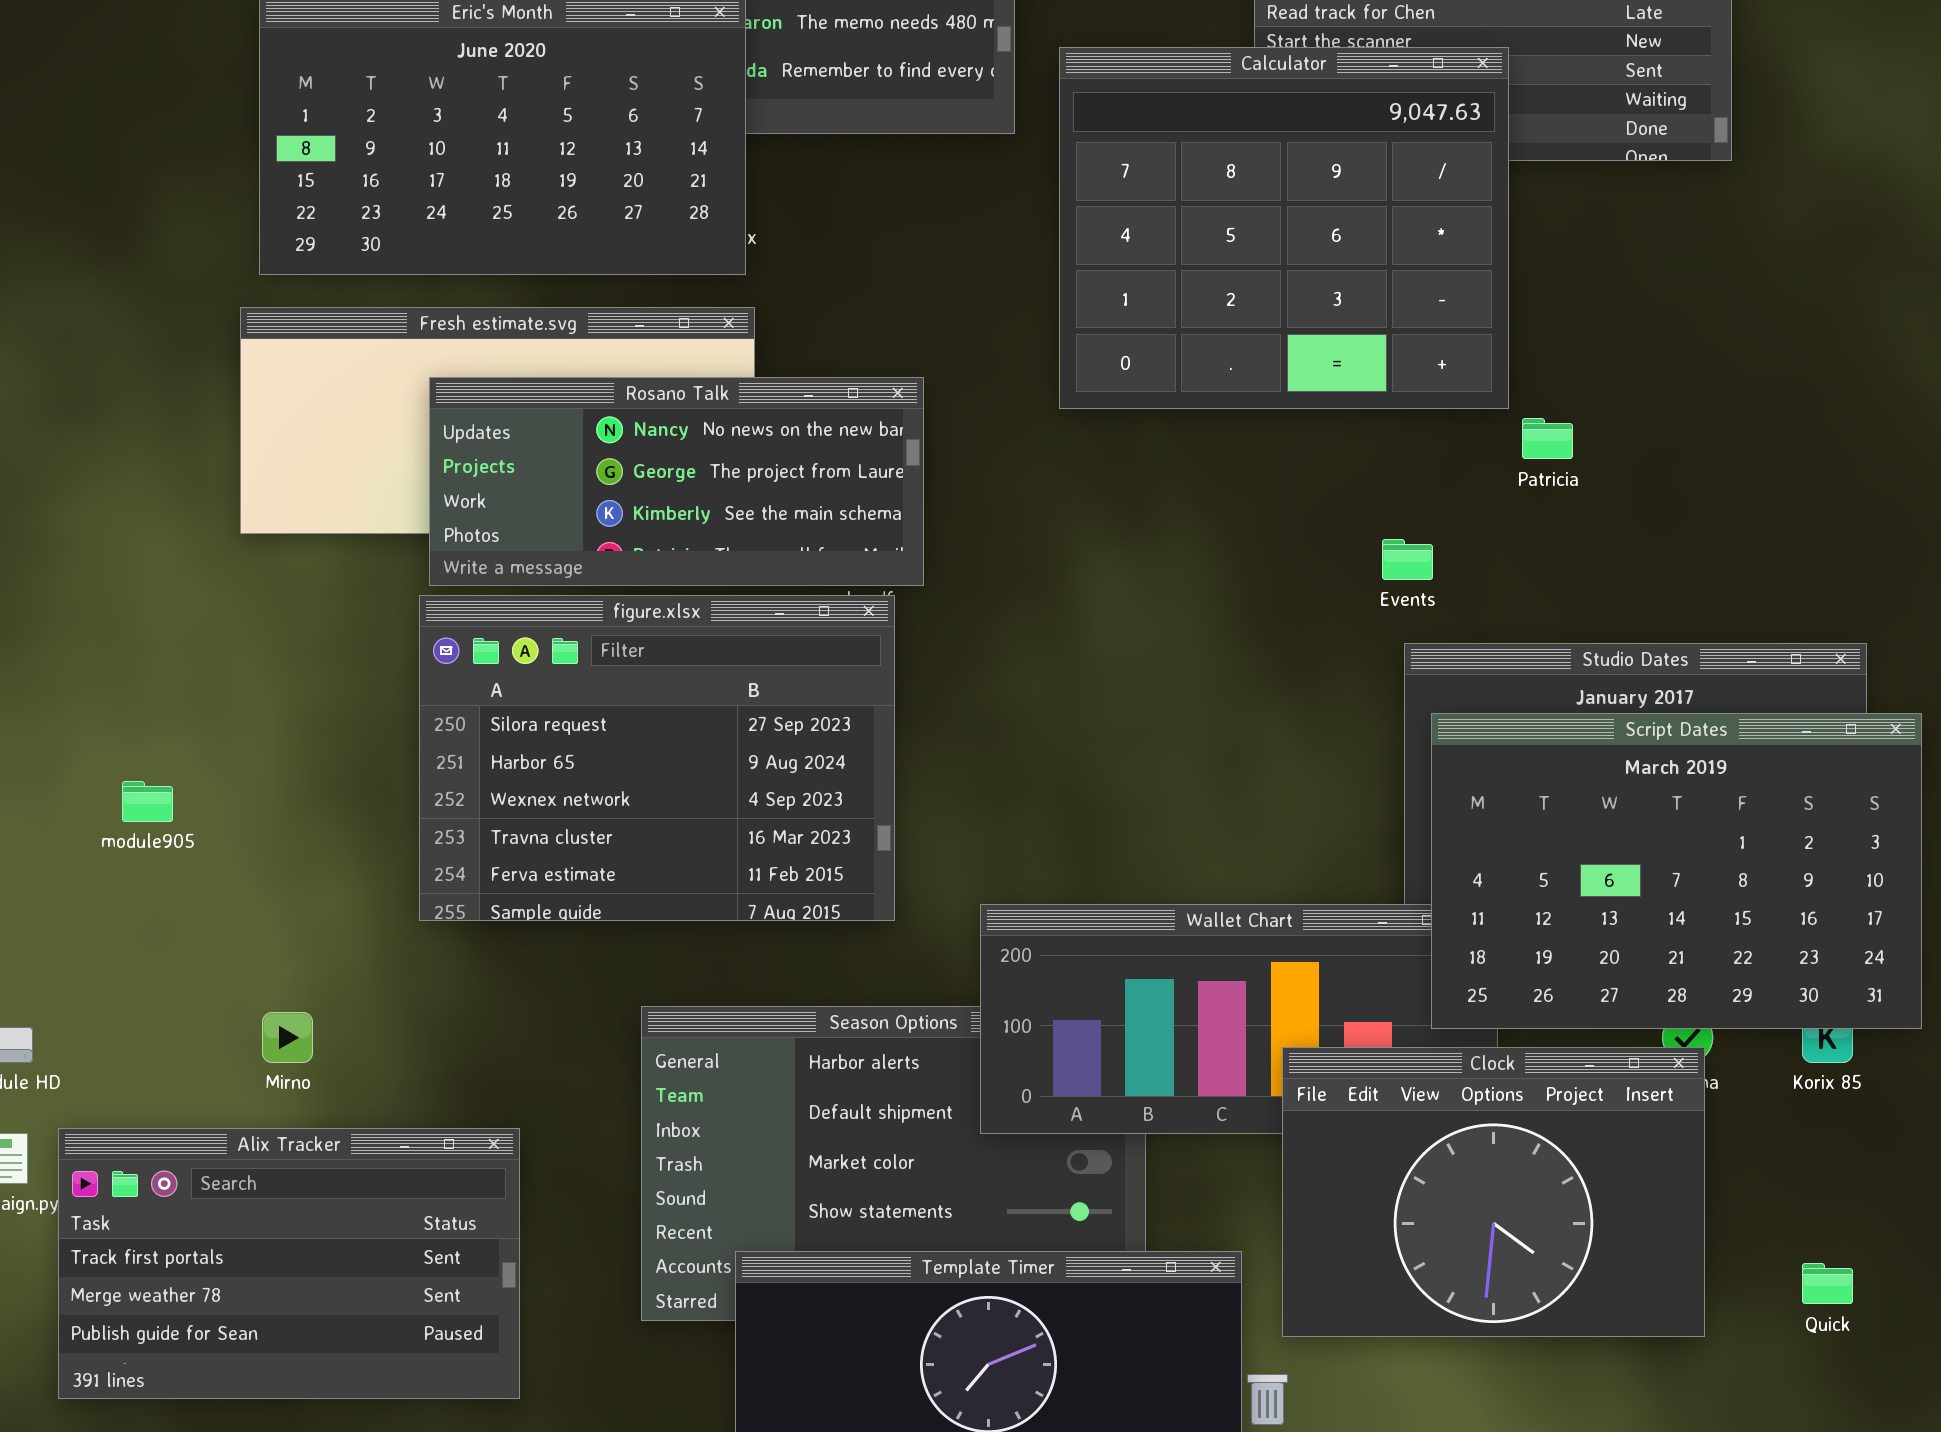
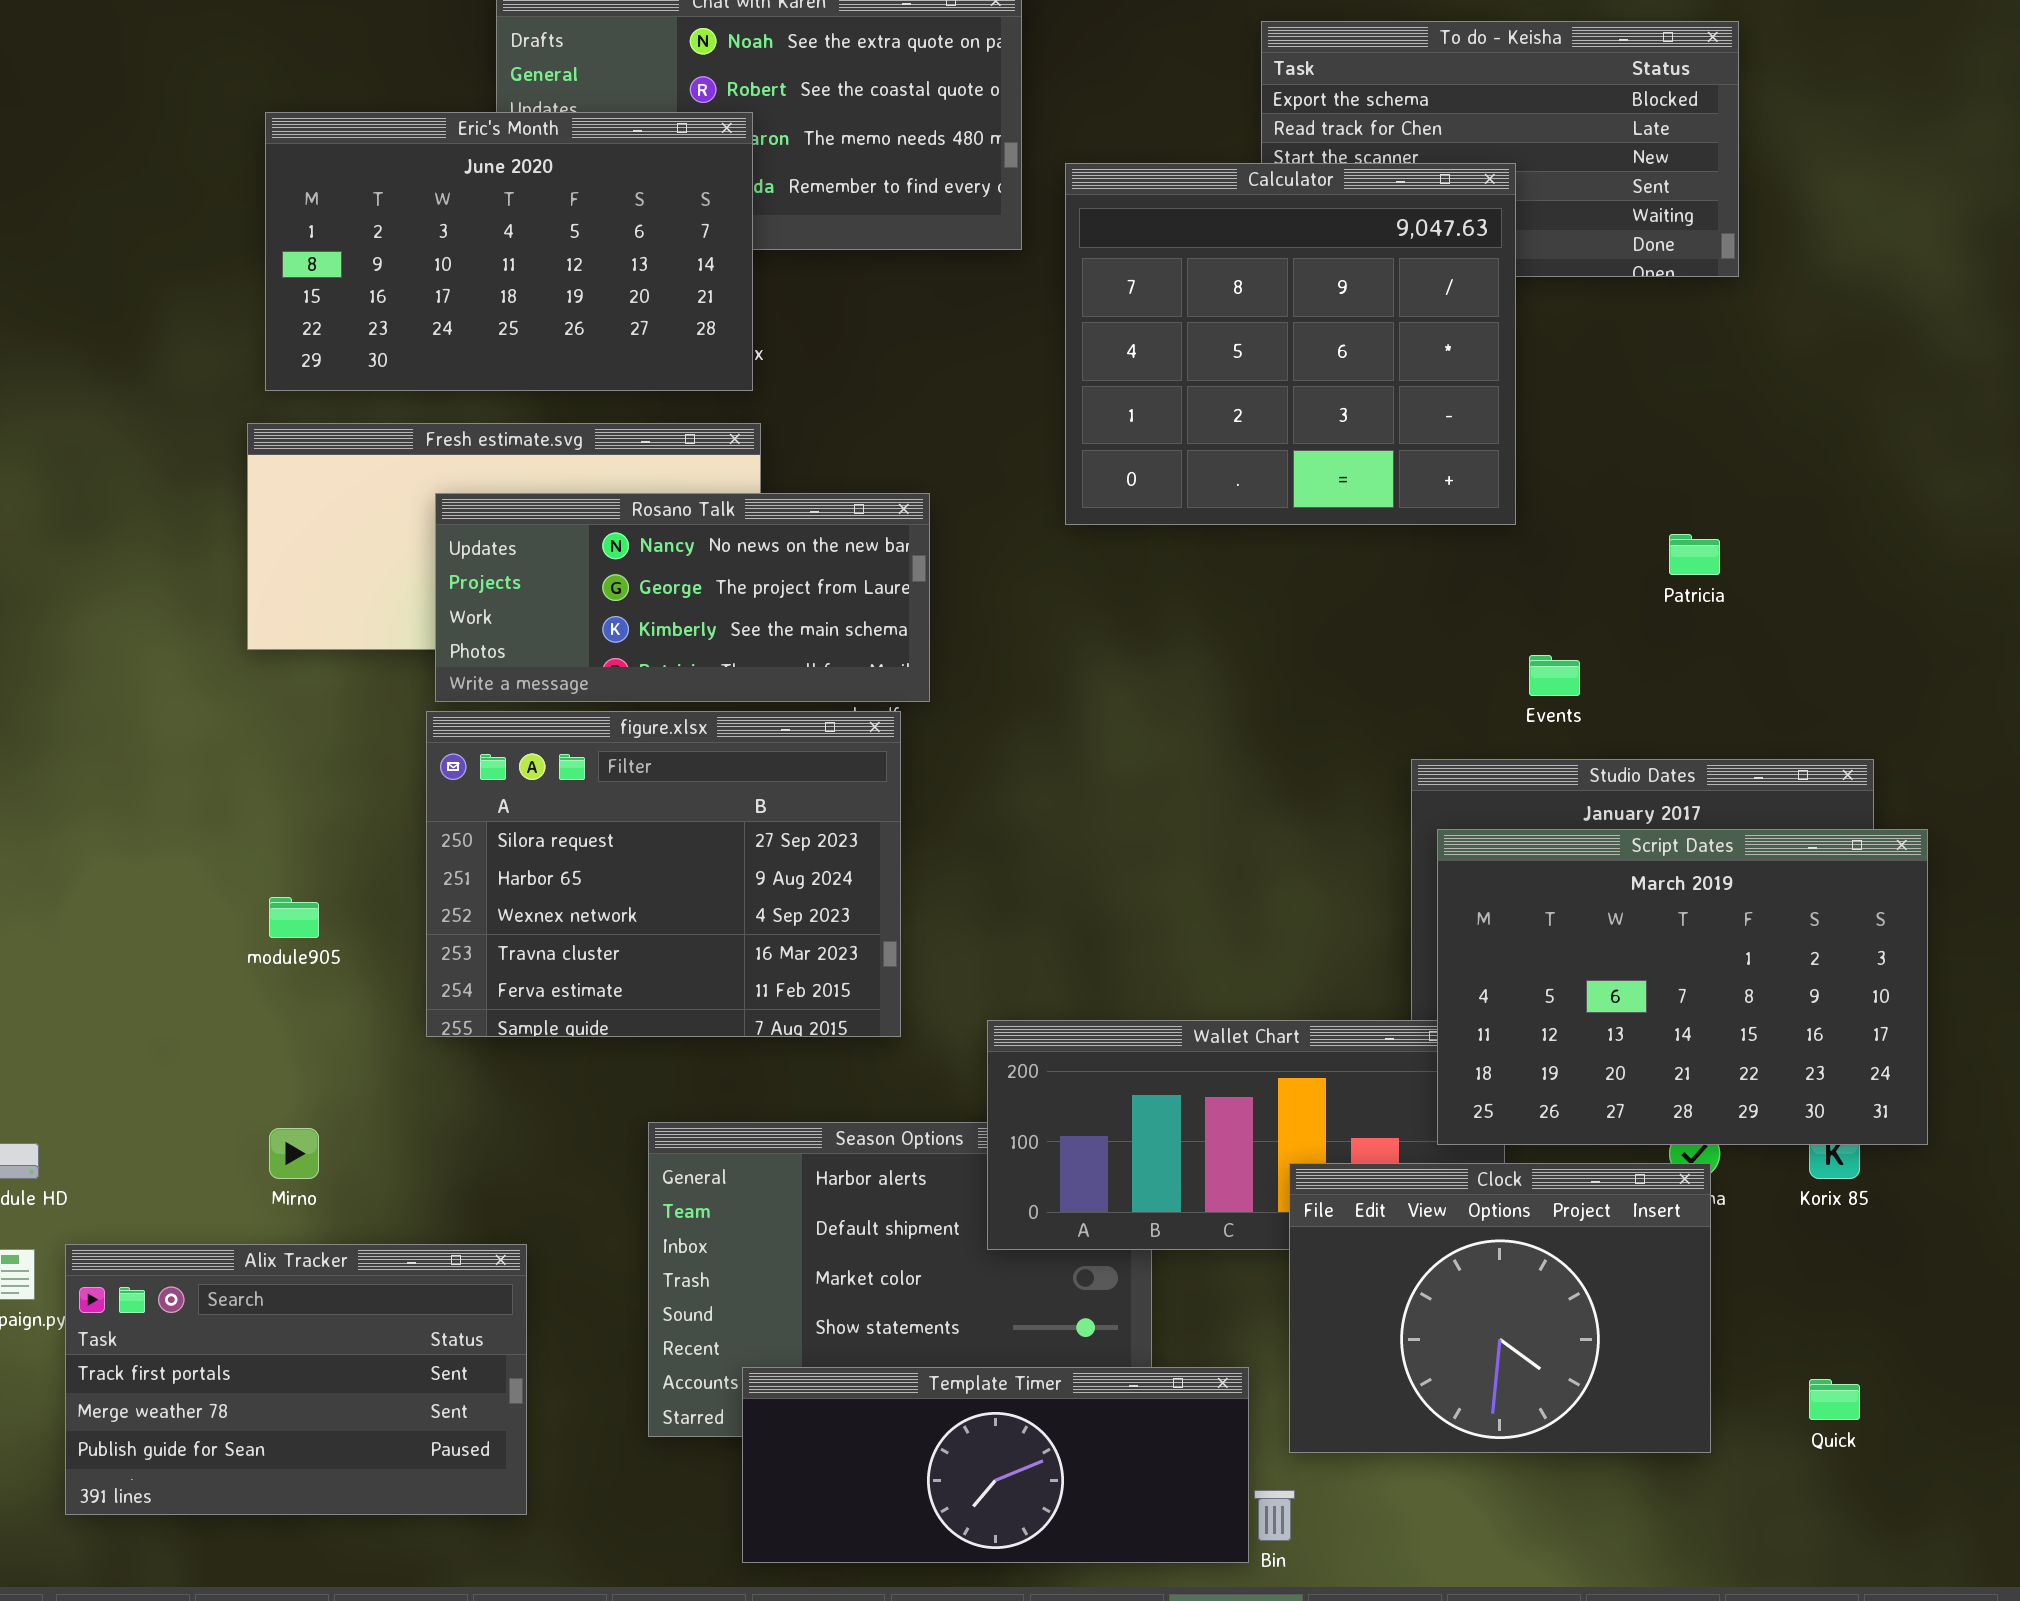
Patricia: [1522,418,1573,459] -> [1669,534,1720,575], moved
Events: [1382,539,1433,580] -> [1529,655,1580,696], moved
module905: [122,781,173,822] -> [269,897,319,938], moved

